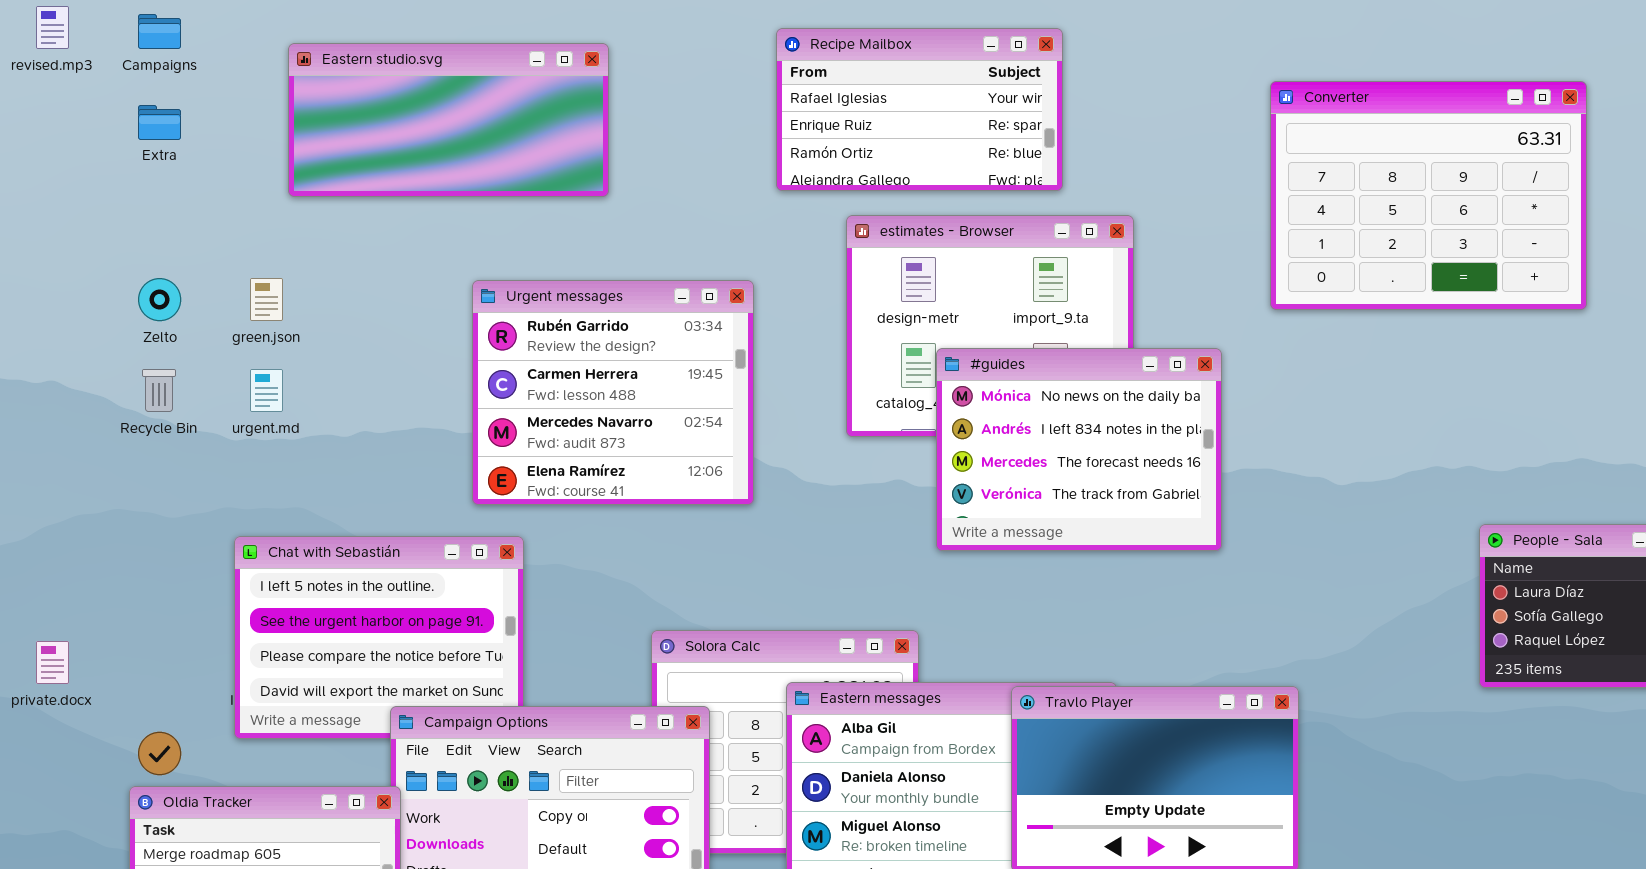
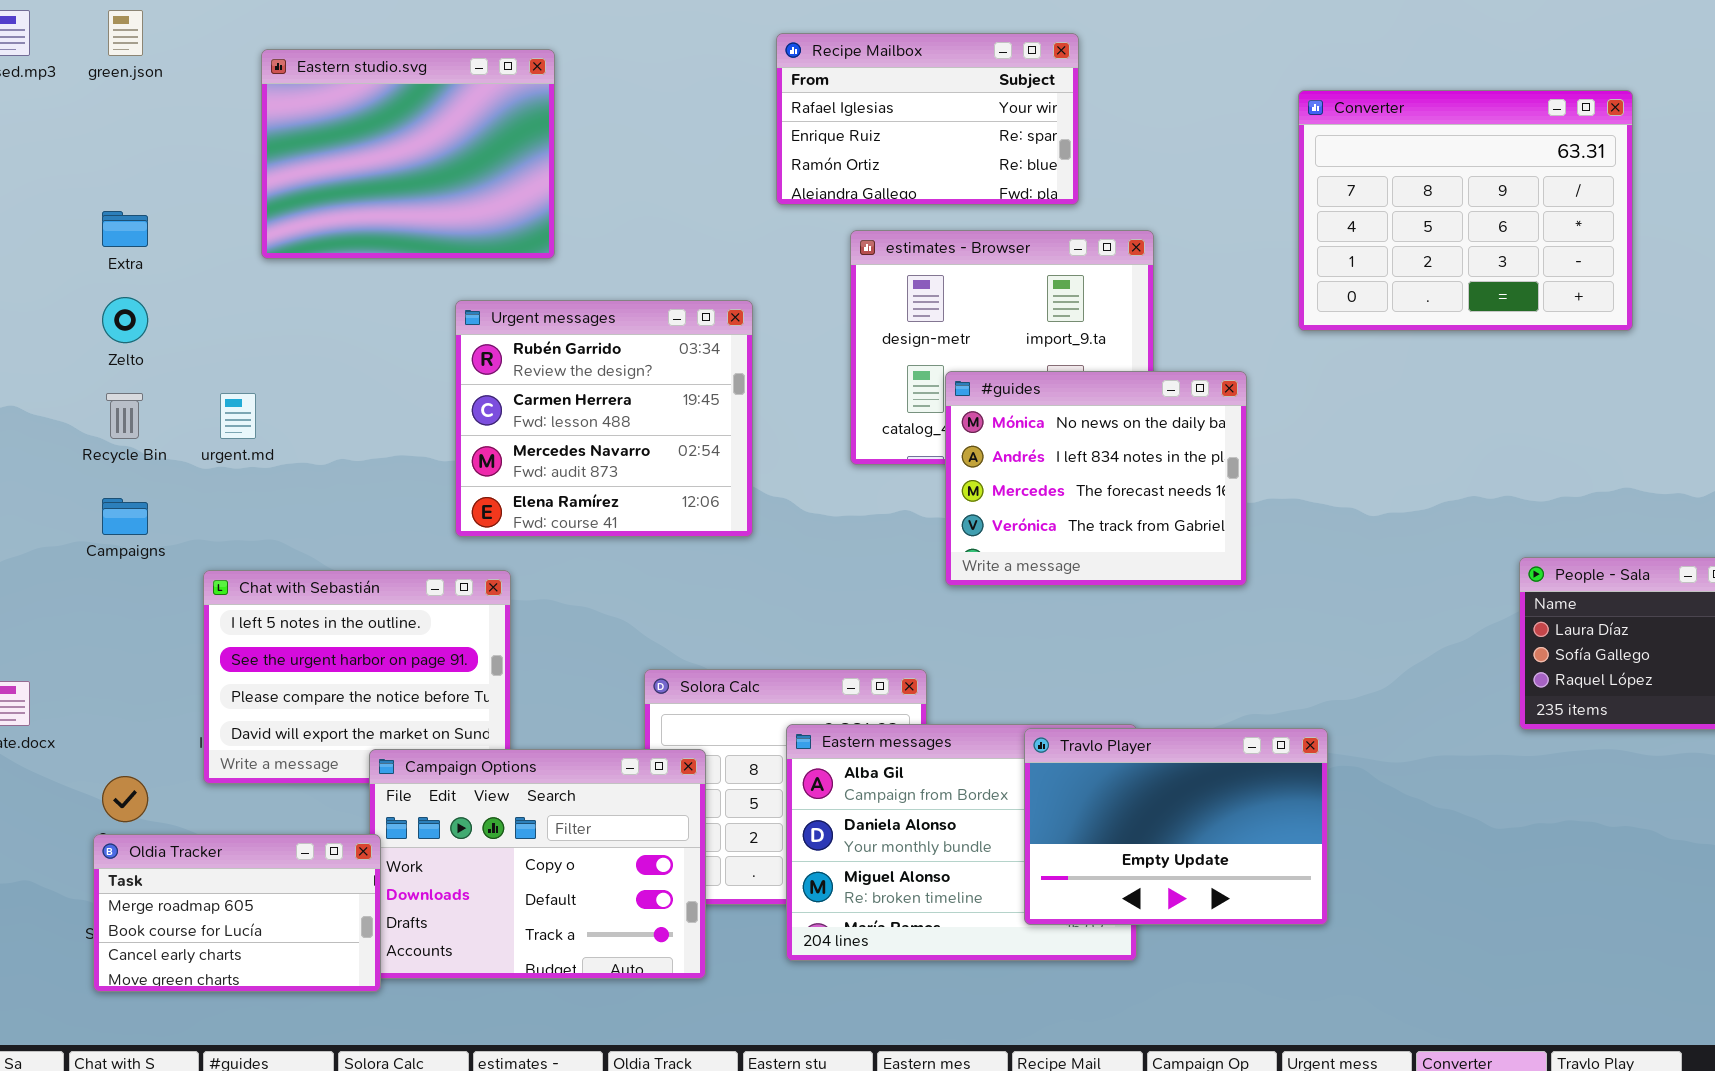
Campaigns: [138,14,181,49] -> [102,498,148,535], moved
Eastern studio.svg: [288,43,609,197] -> [261,49,555,259], resized
Extra: [138,105,181,140] -> [102,211,148,247], moved
green.json: [250,278,283,321] -> [108,10,143,56], moved

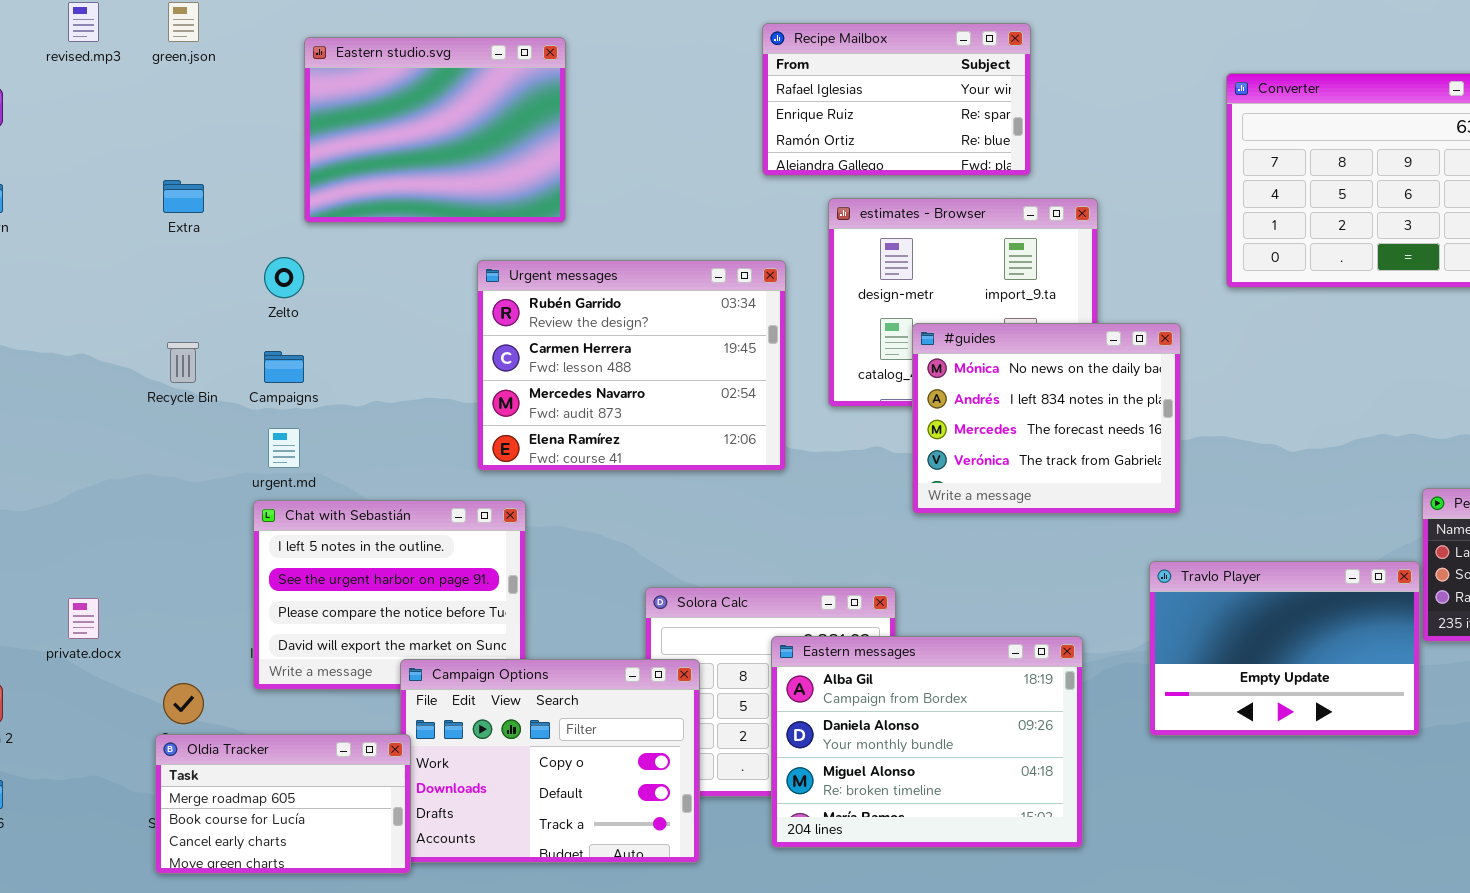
Zelto: [102,297,148,343] -> [264,257,304,298], moved
Urgent messages: [455,300,753,537] -> [477,260,786,471], resized
urgent.md: [220,393,256,439] -> [268,428,300,468], moved
Campaigns: [102,498,148,535] -> [264,351,304,383], moved
Travlo Player: [1024,728,1328,925] -> [1149,561,1420,736], moved

